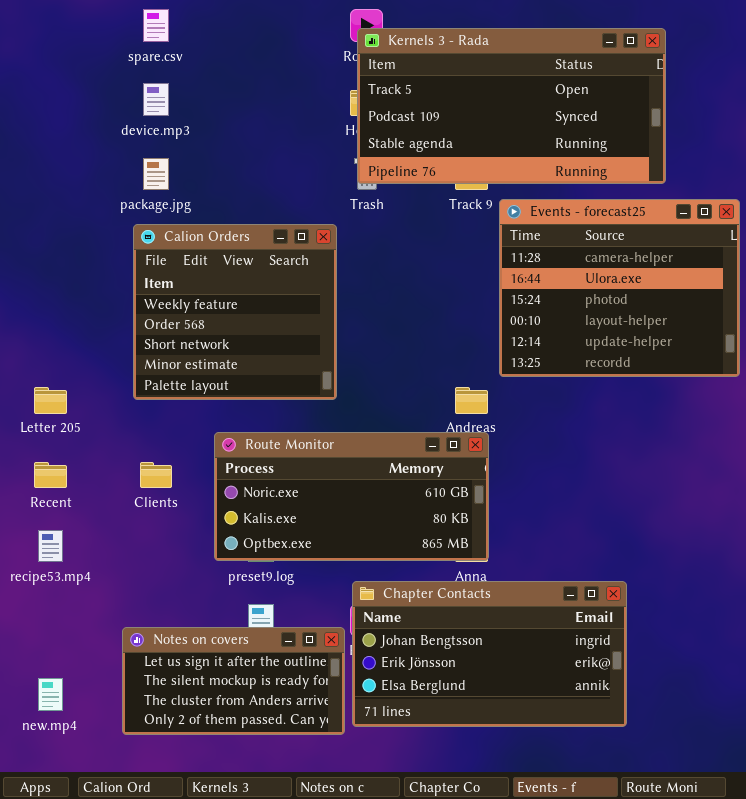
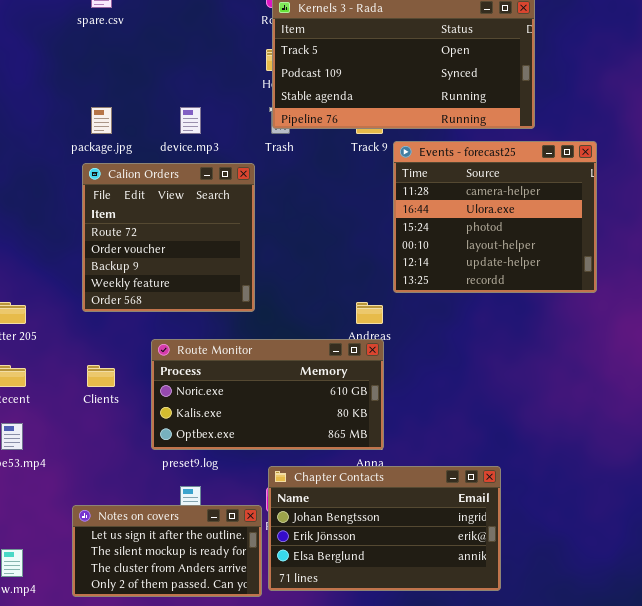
device.mp3: [143,83,169,116] -> [180,107,201,134], moved
Calion Orders: [133,224,337,400] -> [82,163,255,312], scrolled up 3 rows

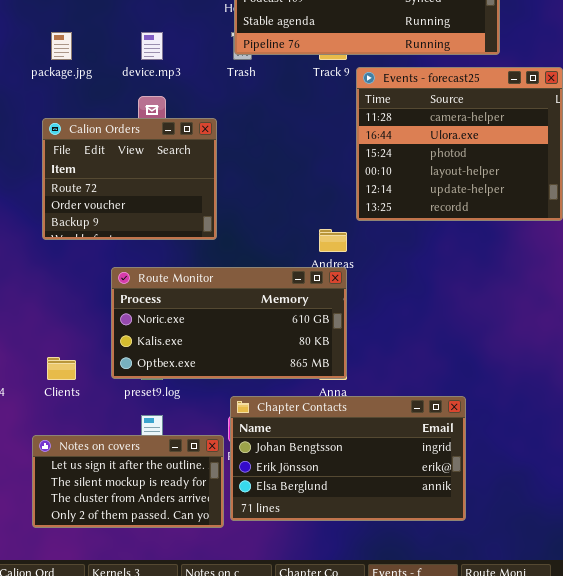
Calion Orders: [82,163,255,312] -> [42,118,217,240], resized
Clients: [87,365,115,387] -> [47,357,76,380], moved

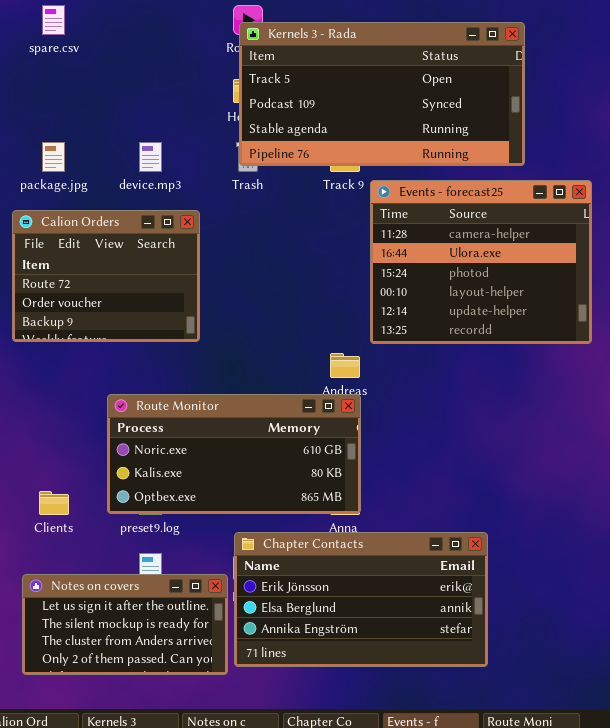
Calion Orders: [42,118,217,240] -> [12,210,200,342], moved
Chapter Contacts: [230,396,466,521] -> [234,532,488,667], scrolled down 1 row

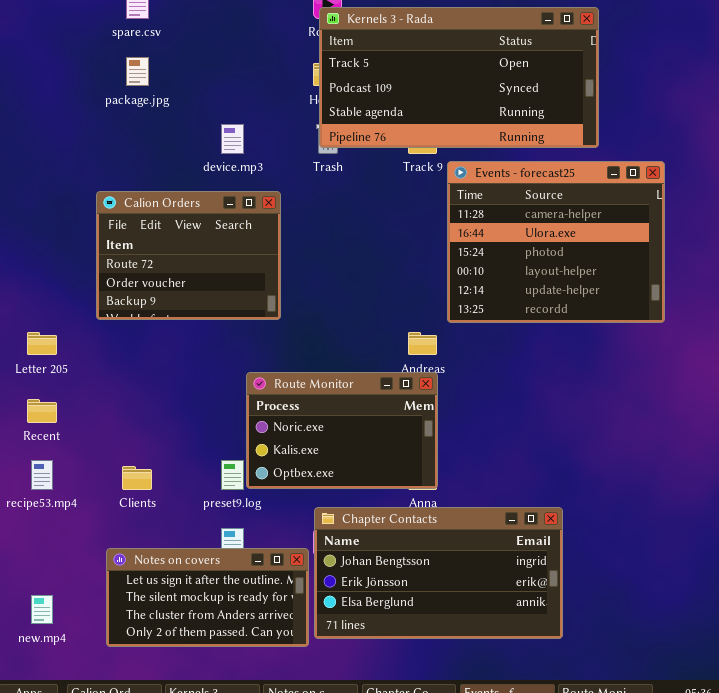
package.jpg: [42,142,65,172] -> [126,57,149,86], moved
Route Monitor: [107,394,361,514] -> [246,372,438,489], resized
Chapter Contacts: [234,532,488,667] -> [314,507,563,639], scrolled up 1 row

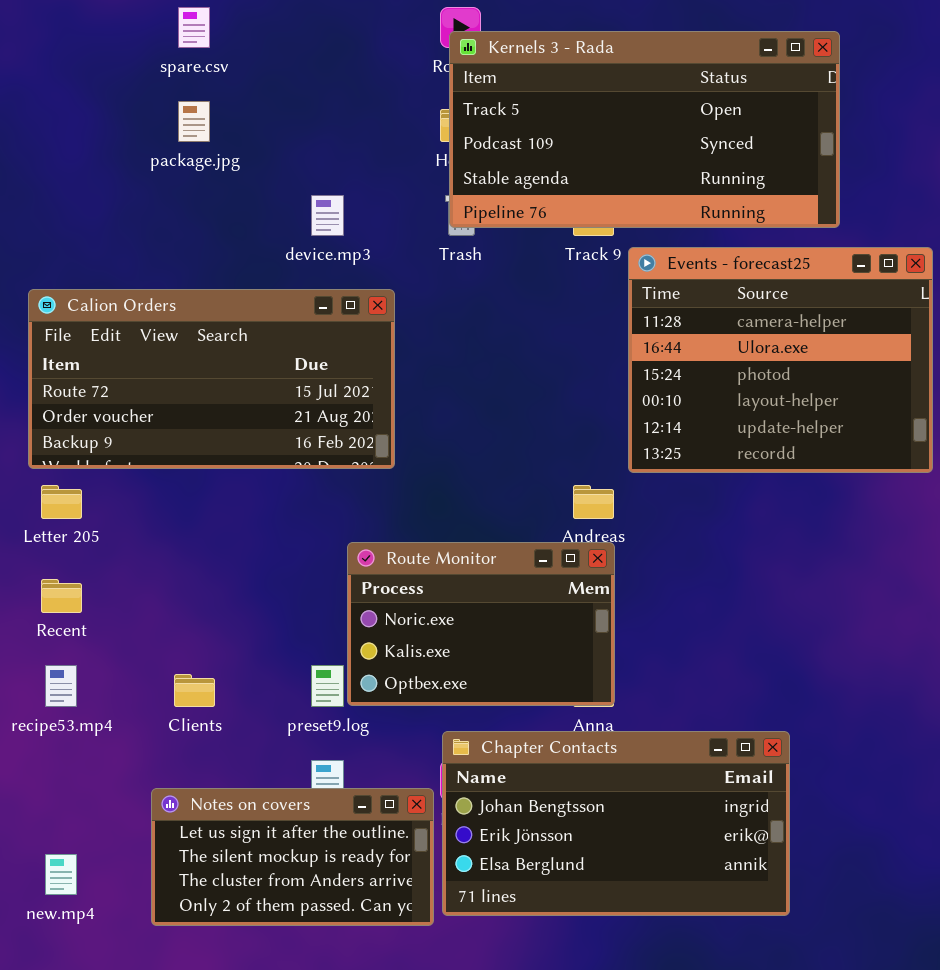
Calion Orders: [96,191,281,320] -> [28,289,395,469], resized

